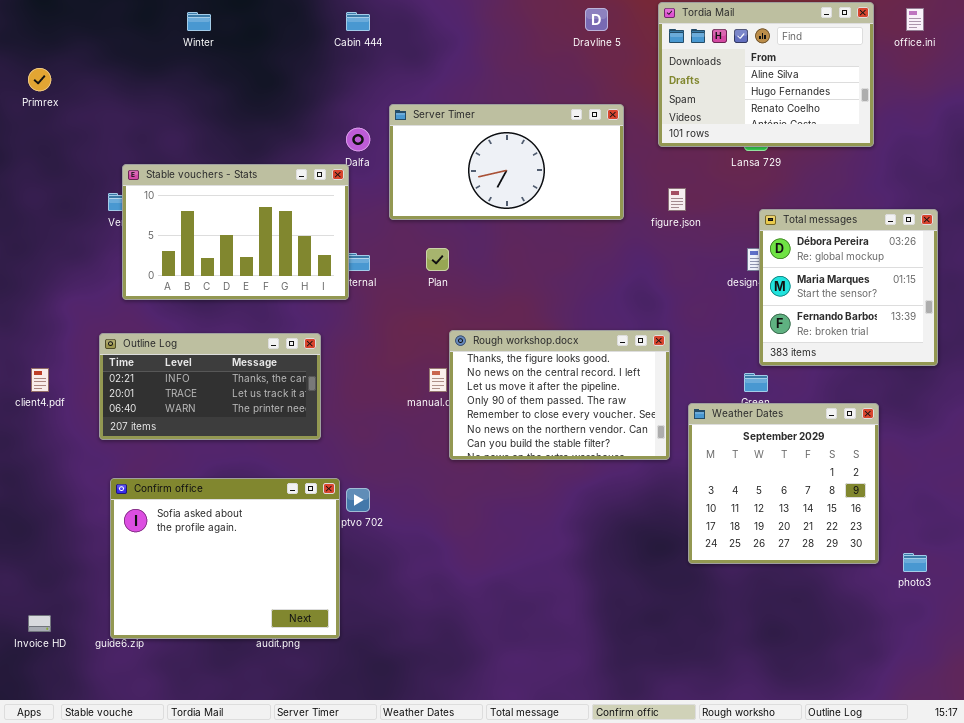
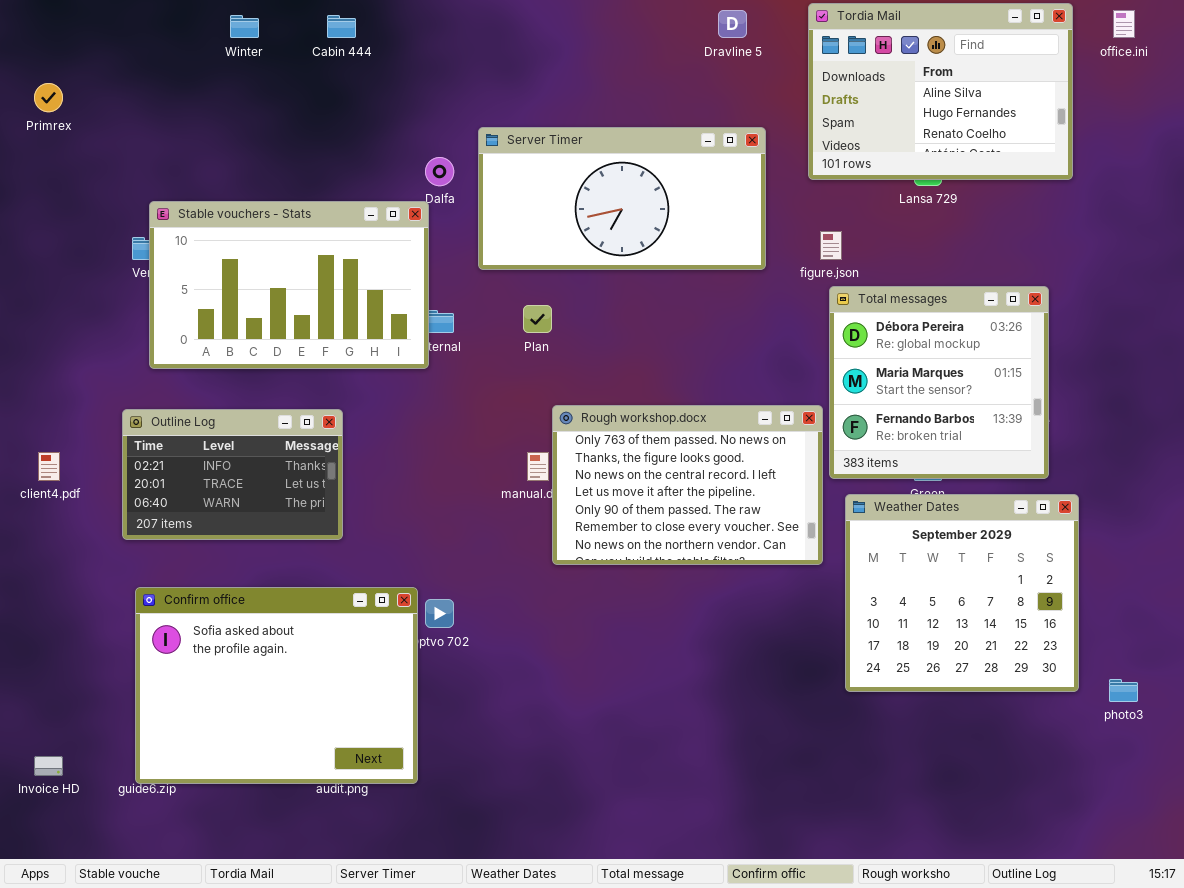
Cabin 444: [346,12,370,31] -> [327,15,356,38], moved
Total messages: [759,209,938,366] -> [829,286,1049,479], moved
Rough workshop.docx: [449,330,670,460] -> [552,405,823,565], scrolled up 1 row
Outline Log: [99,333,321,440] -> [122,409,343,540], resized

